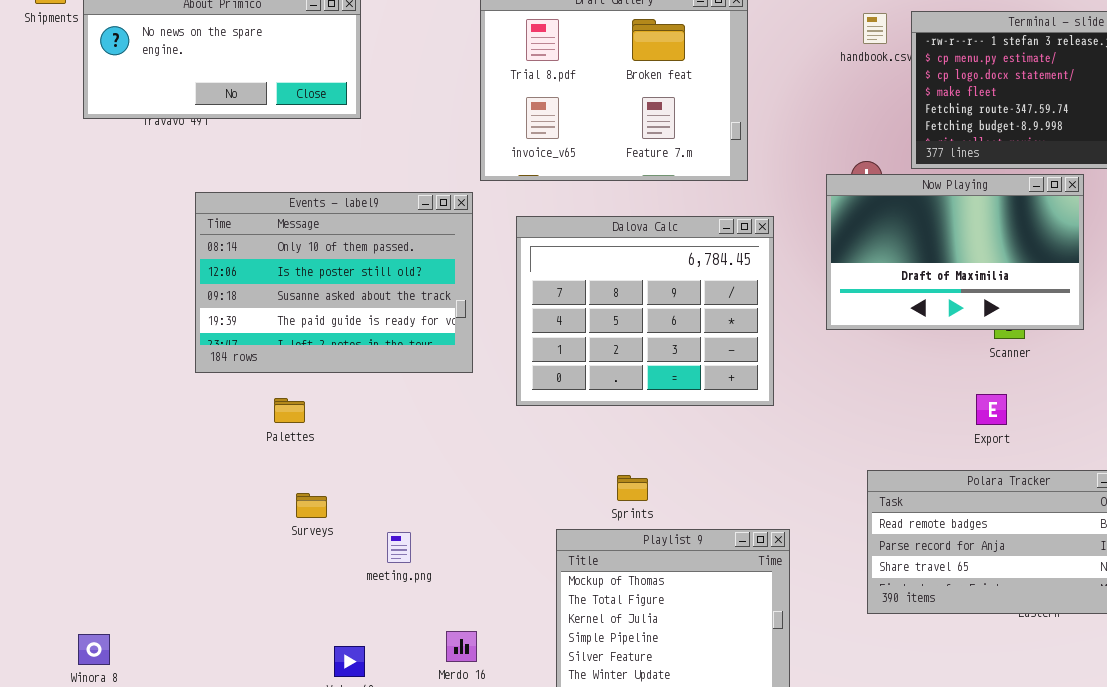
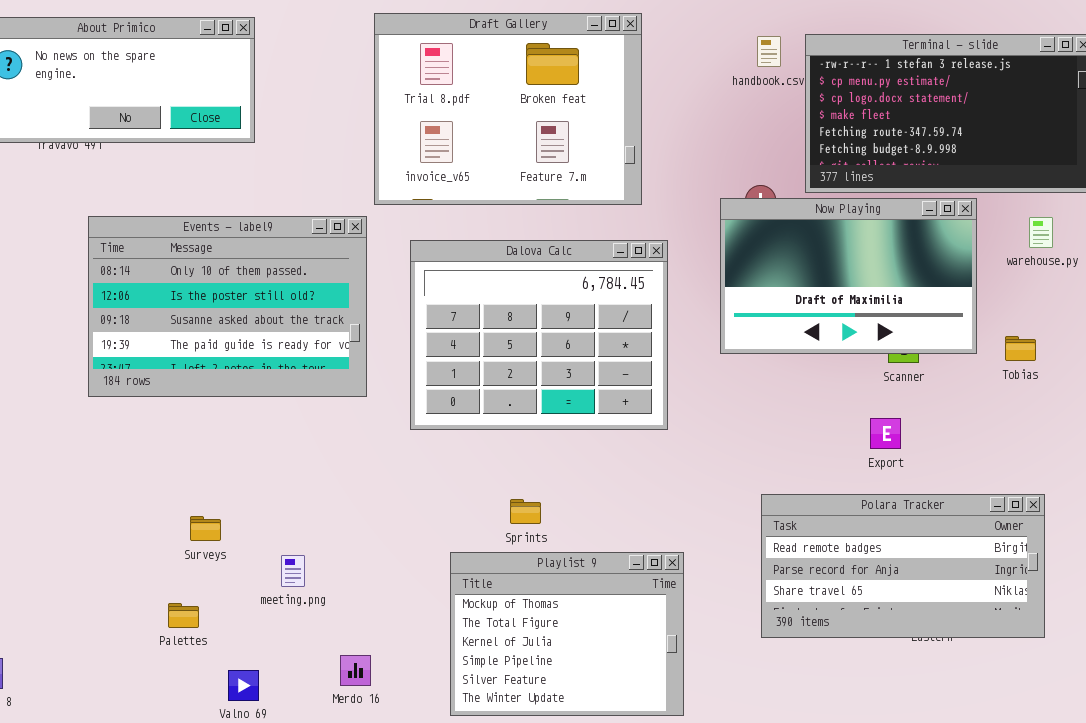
Palettes: [274,398,305,423] -> [168,603,199,628], moved

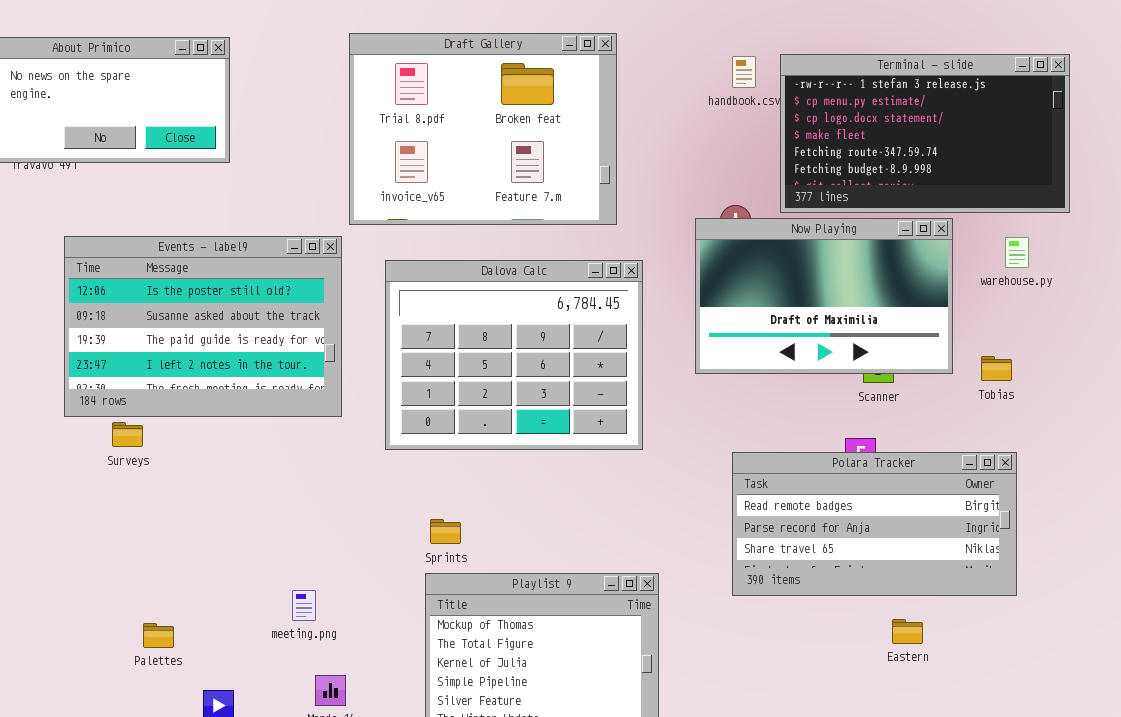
Events - label9: [88,216,367,397] -> [64,236,342,417], scrolled down 1 row
Polara Tracker: [761,494,1045,638] -> [732,452,1017,596], moved
Sprints: [510,499,541,524] -> [430,519,461,544], moved
Surveys: [190,516,221,541] -> [112,422,143,447], moved
meeting.png: [281,555,305,587] -> [292,590,316,621], moved

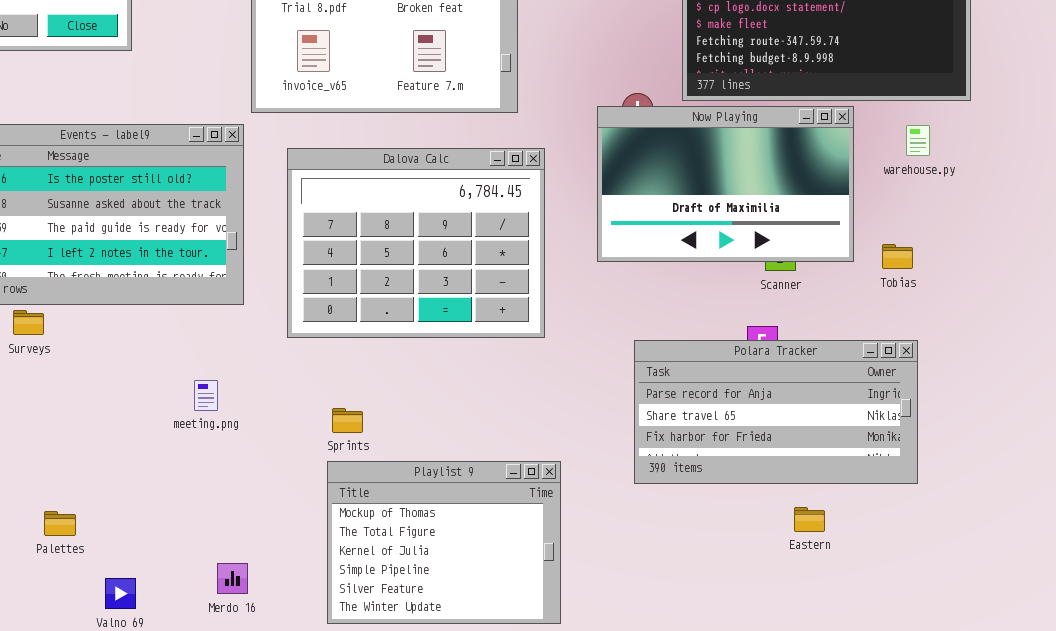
Polara Tracker: [732,452,1017,596] -> [634,340,918,484], scrolled down 1 row
meeting.png: [292,590,316,621] -> [194,380,218,411], moved

